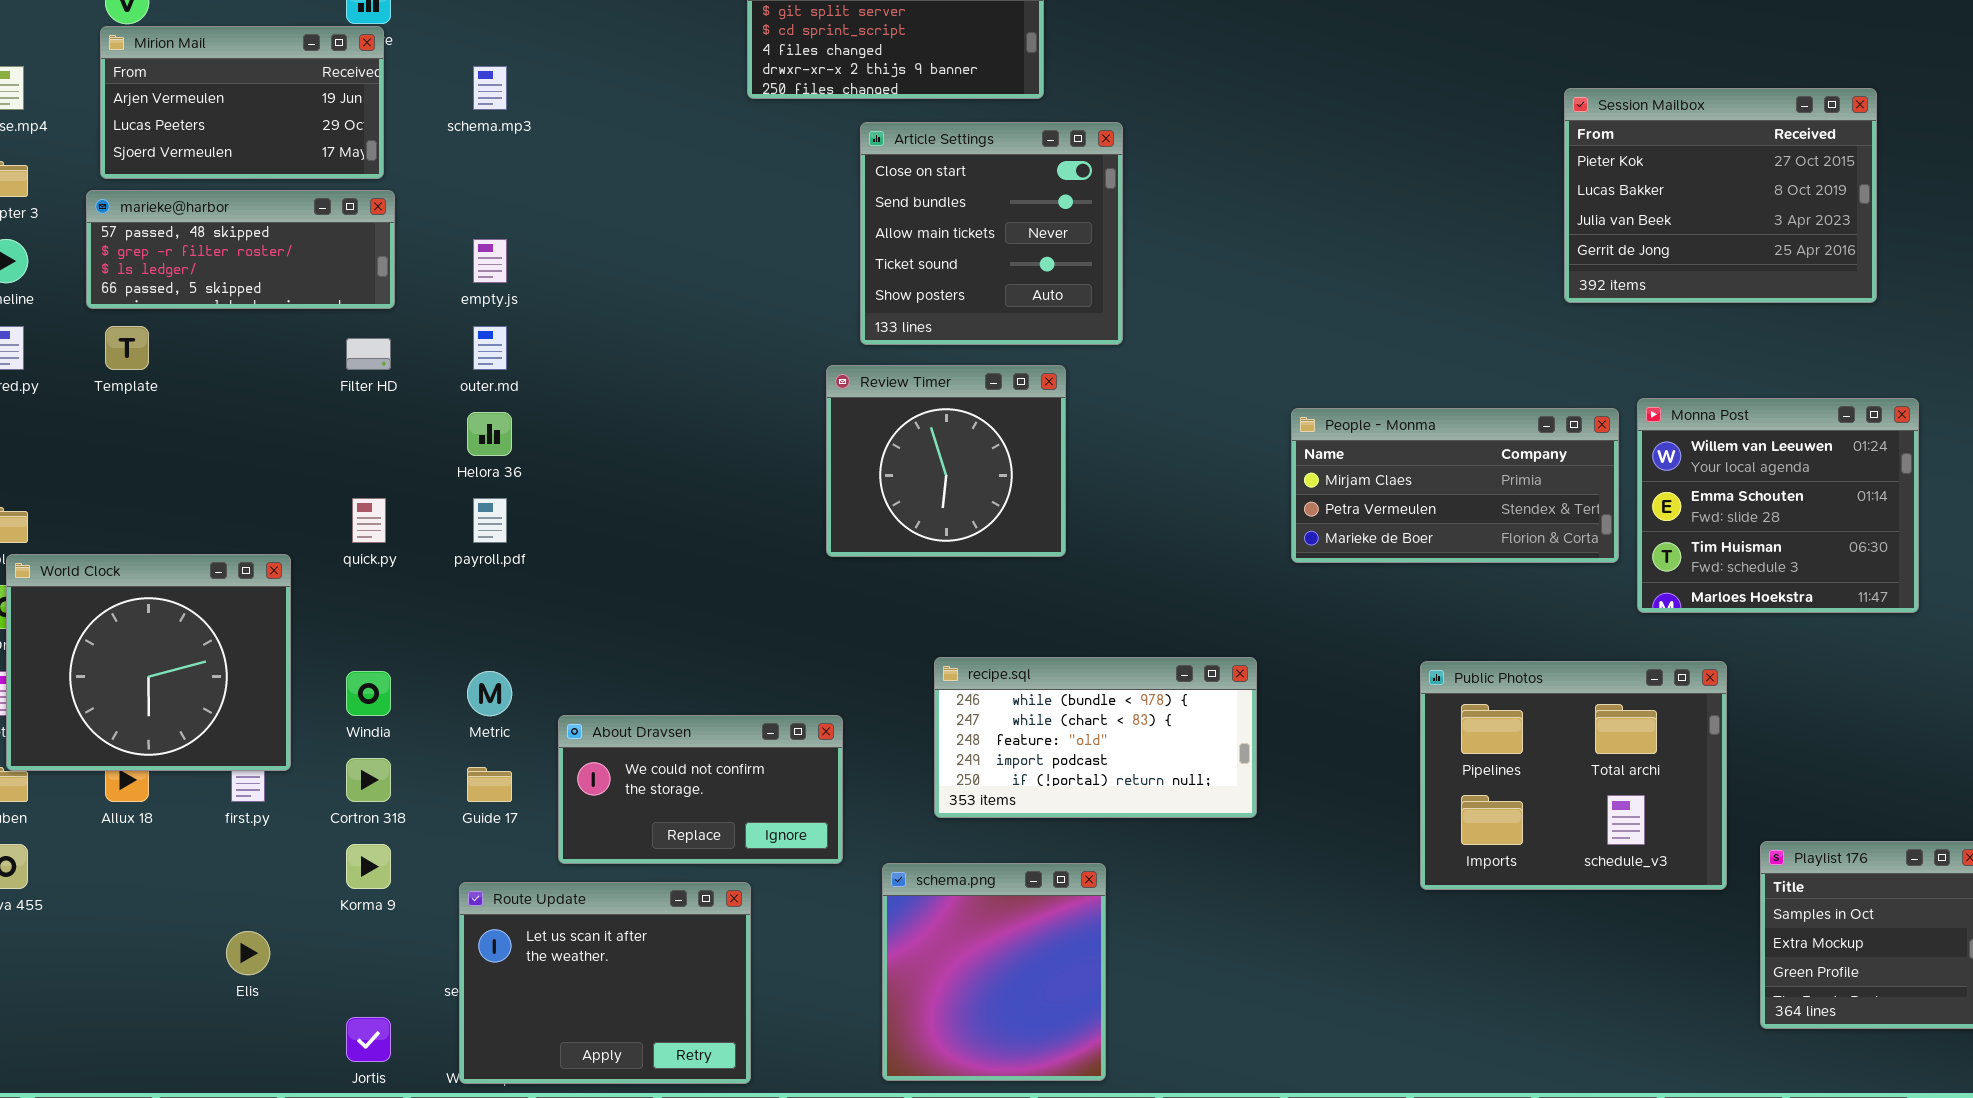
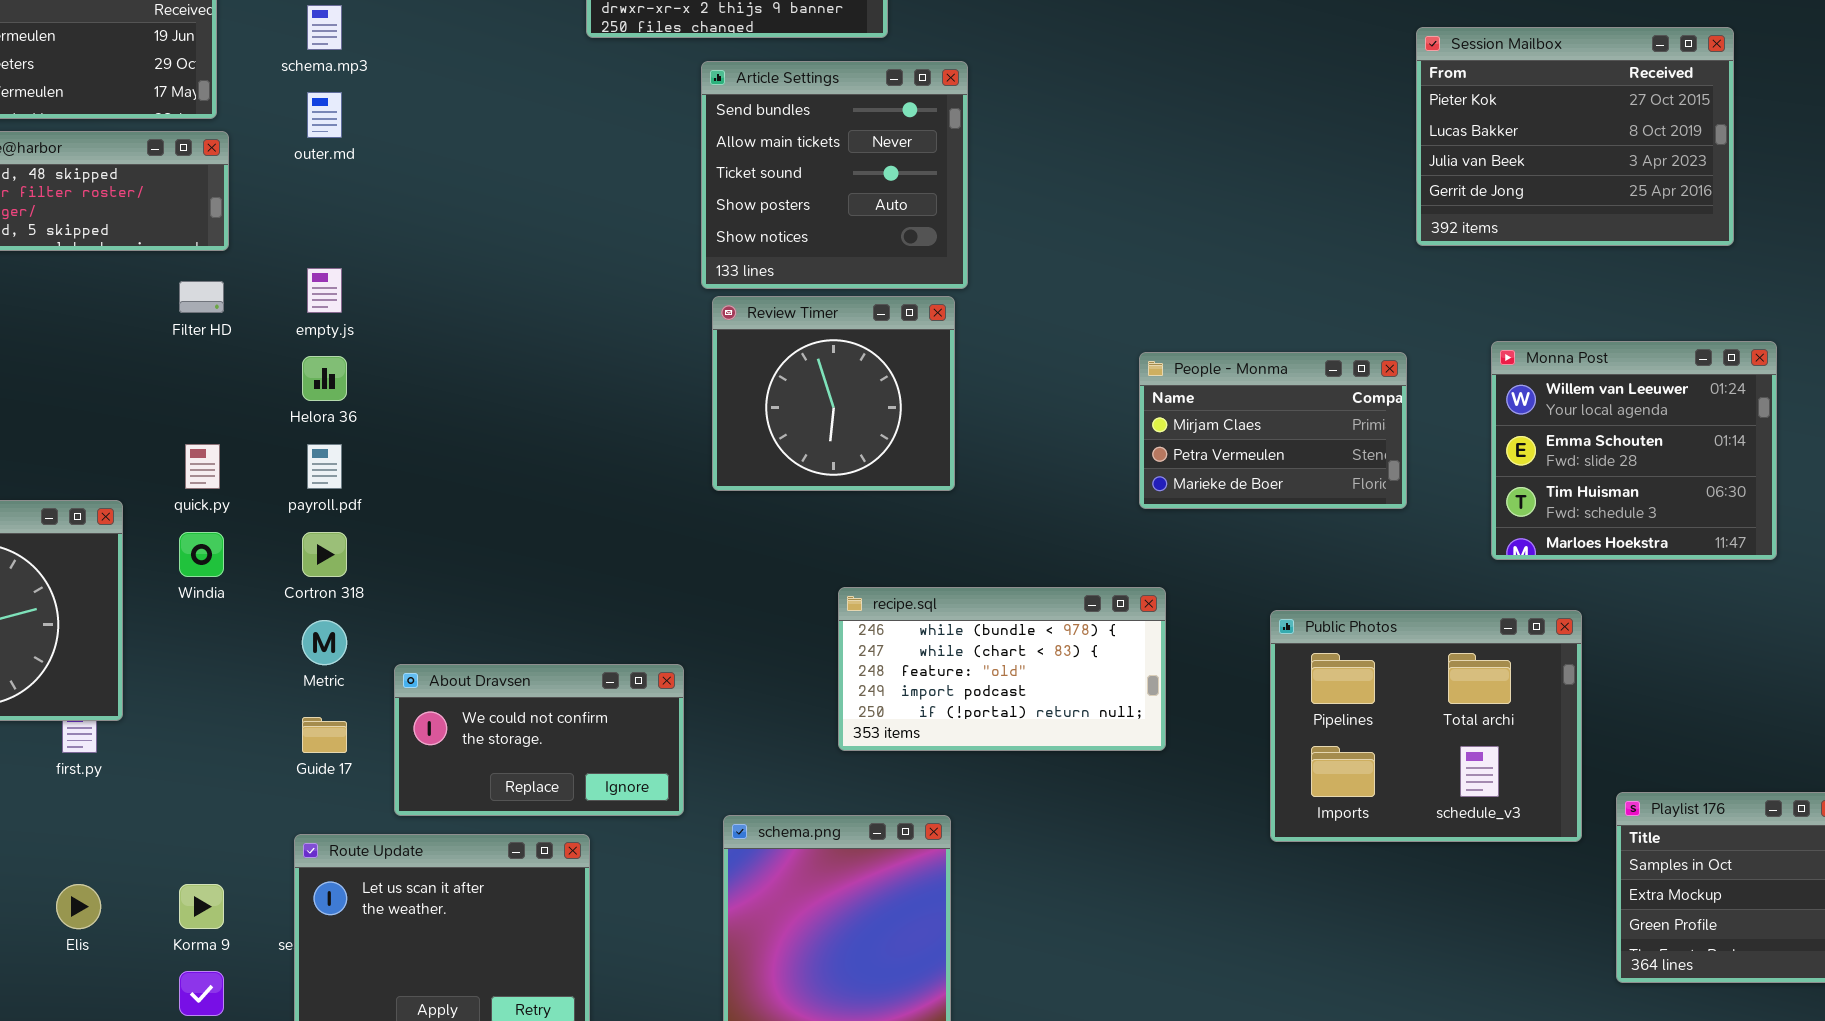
Article Settings: [860,122,1123,345] -> [701,61,968,289], scrolled down 1 row
empty.js: [473,239,507,283] -> [307,268,342,313], moved
outer.md: [473,326,507,370] -> [307,92,342,138], moved
Review Timer: [826,365,1066,557] -> [712,296,955,491], moved
People - Monma: [1291,408,1619,563] -> [1139,352,1407,509], resized
recipe.sql: [934,657,1257,818] -> [838,587,1166,751], moved
Windia: [346,671,391,716] -> [179,532,224,577], moved
Cortron 318: [346,758,391,802] -> [302,532,347,577], moved
Korma 9: [346,844,391,889] -> [179,884,224,929], moved

